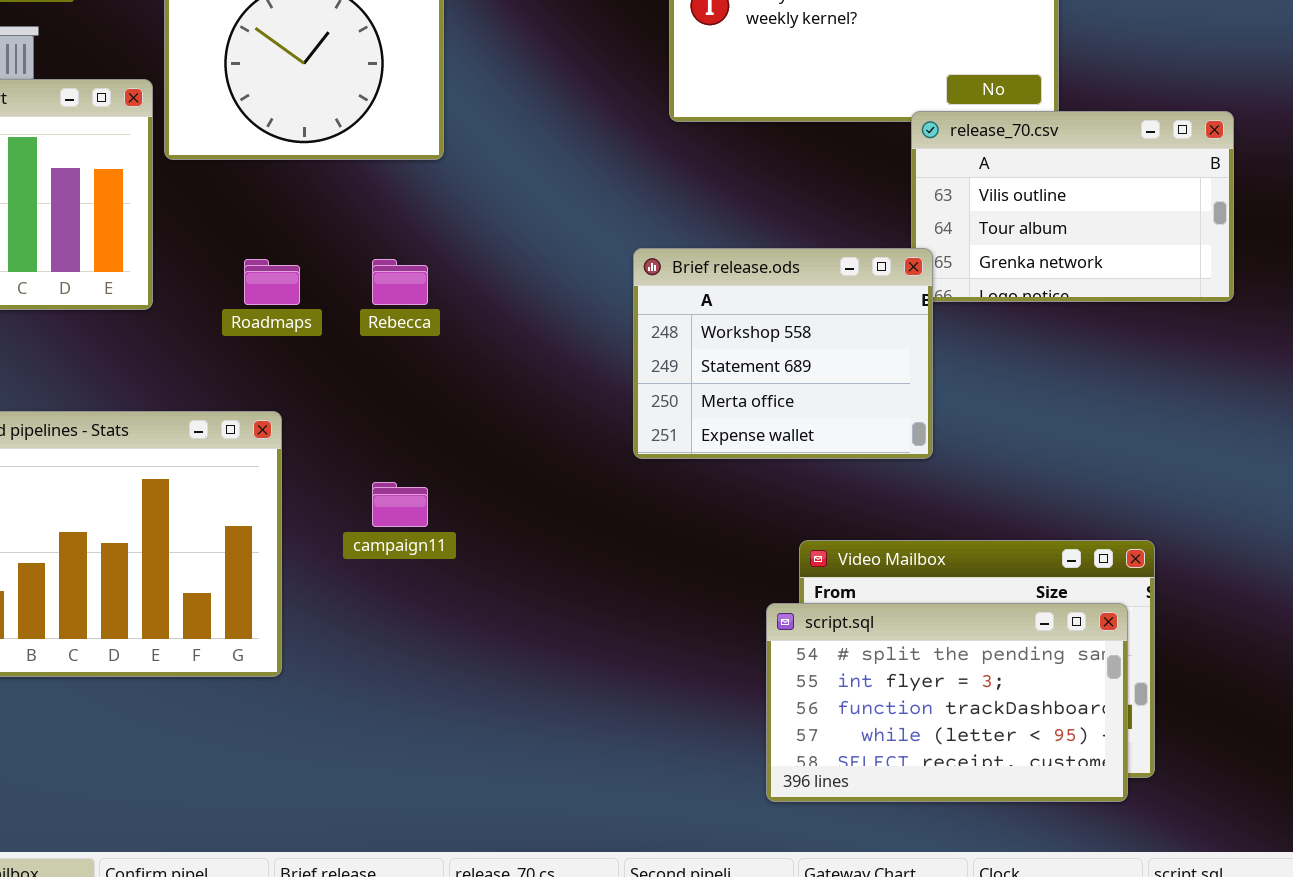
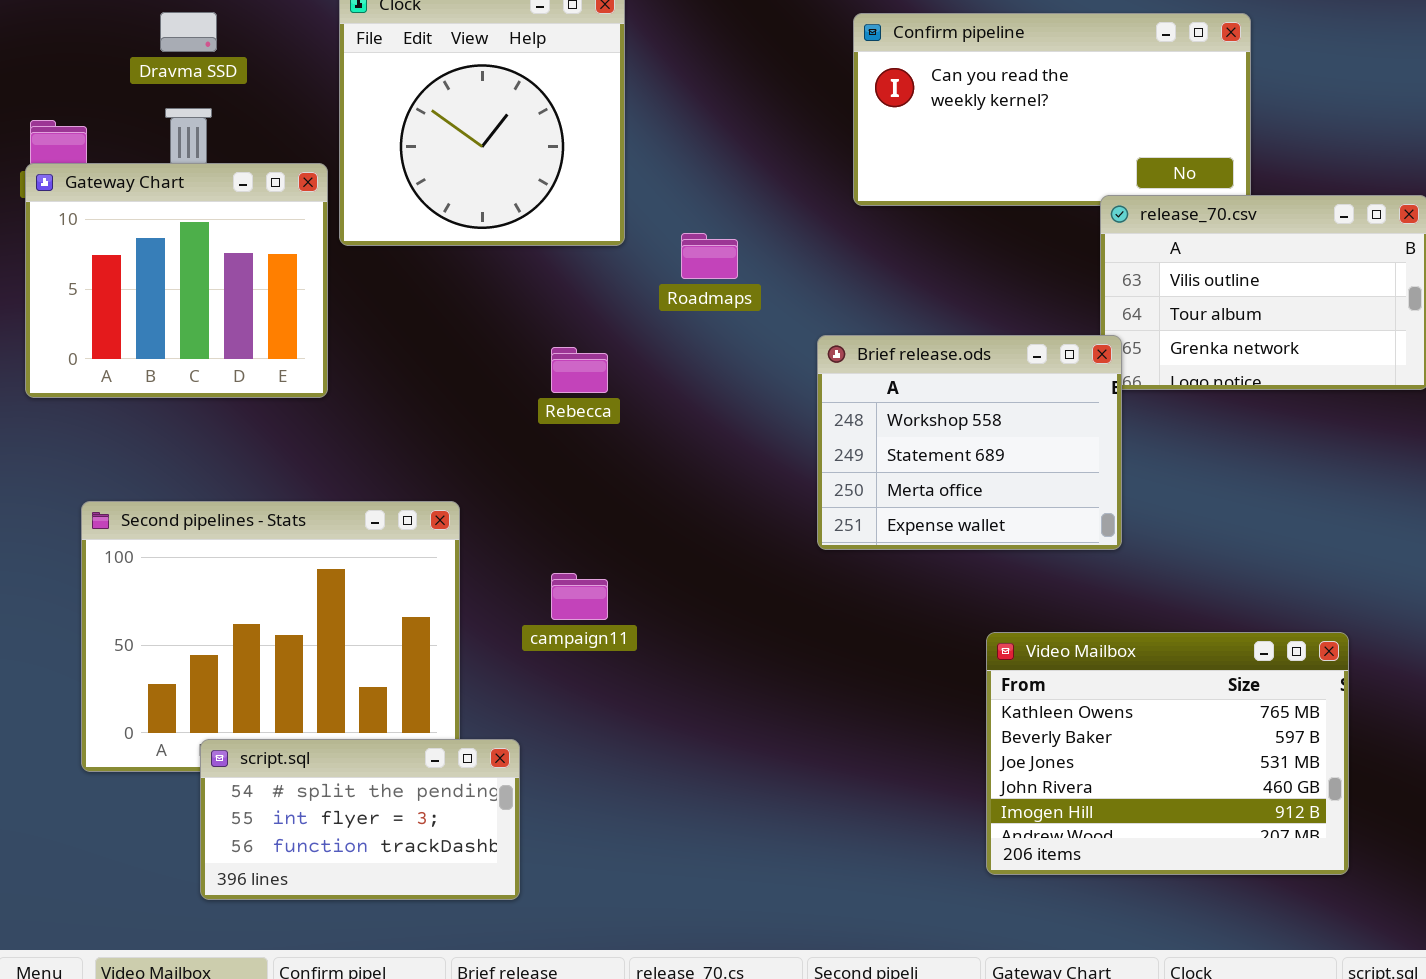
Roadmaps: [244,259,300,305] -> [681,233,738,279], moved
script.sql: [766,603,1128,802] -> [200,739,520,900], moved, resized

